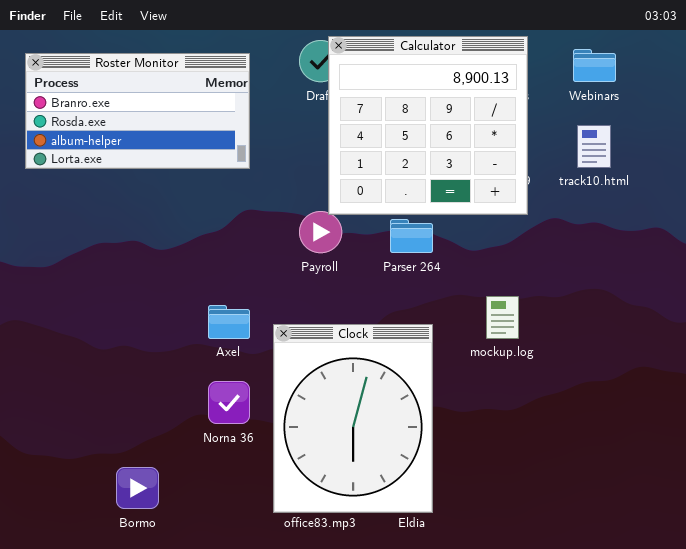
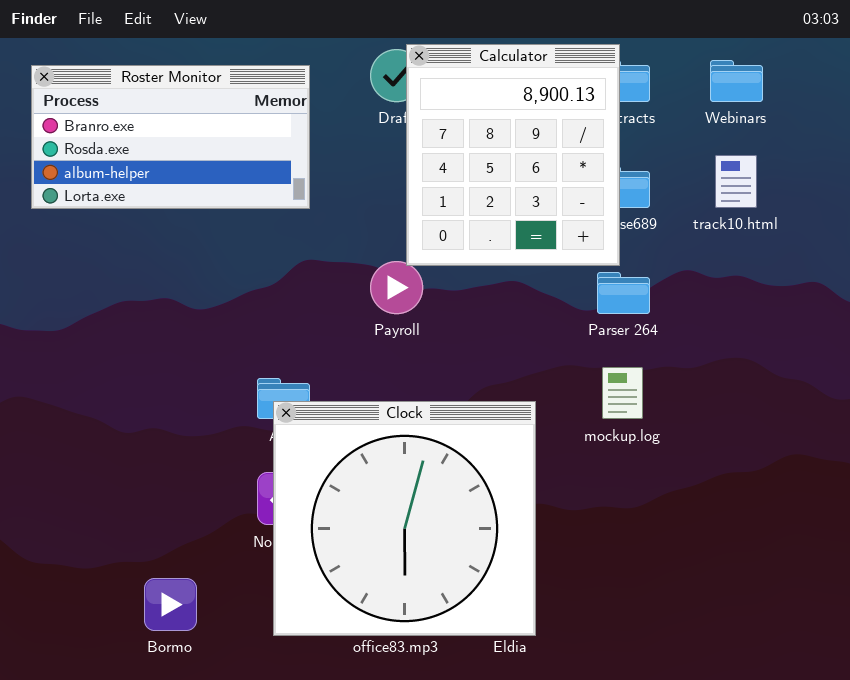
Calculator: [328,36,528,215] -> [406,44,620,266], resized
Parser 264: [390,219,433,253] -> [597,272,650,314], moved
Clock: [273,324,433,513] -> [273,401,536,636], resized

